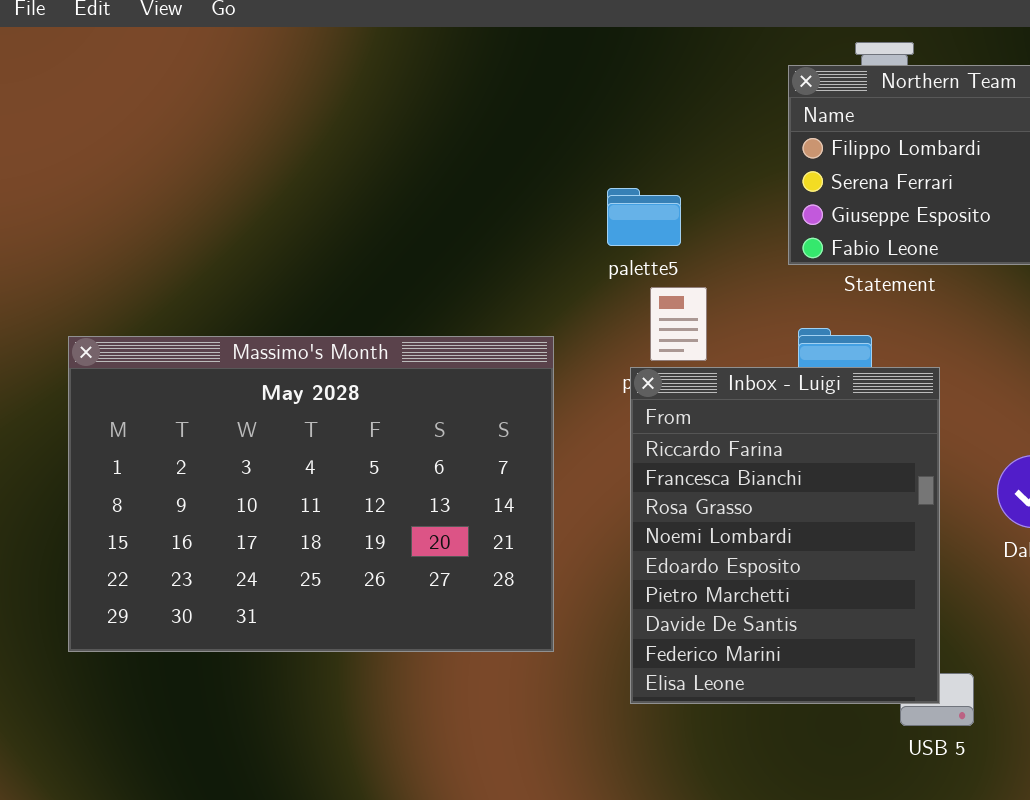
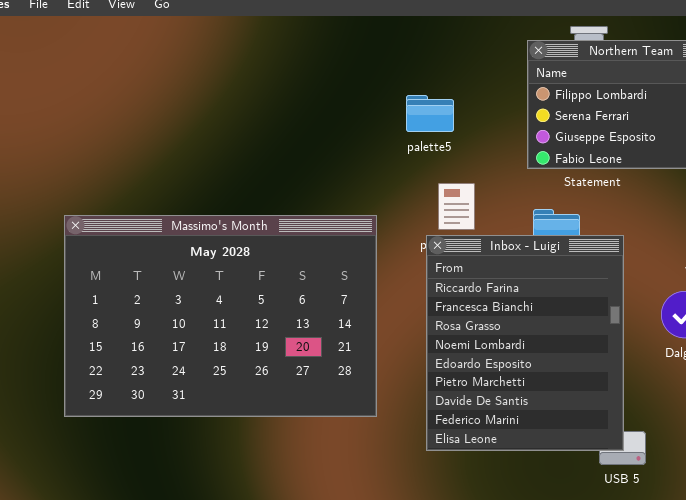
palette5: [607,188,681,246] -> [406,95,454,132], moved

